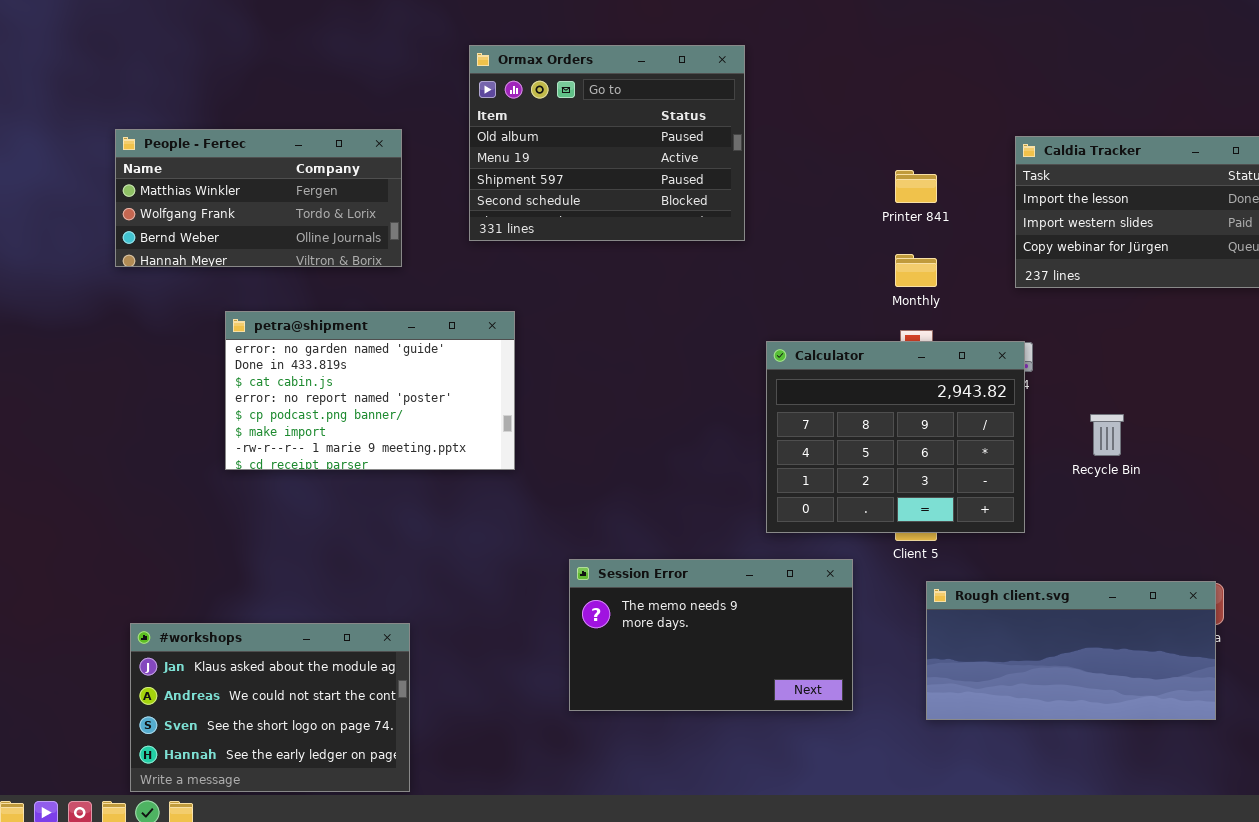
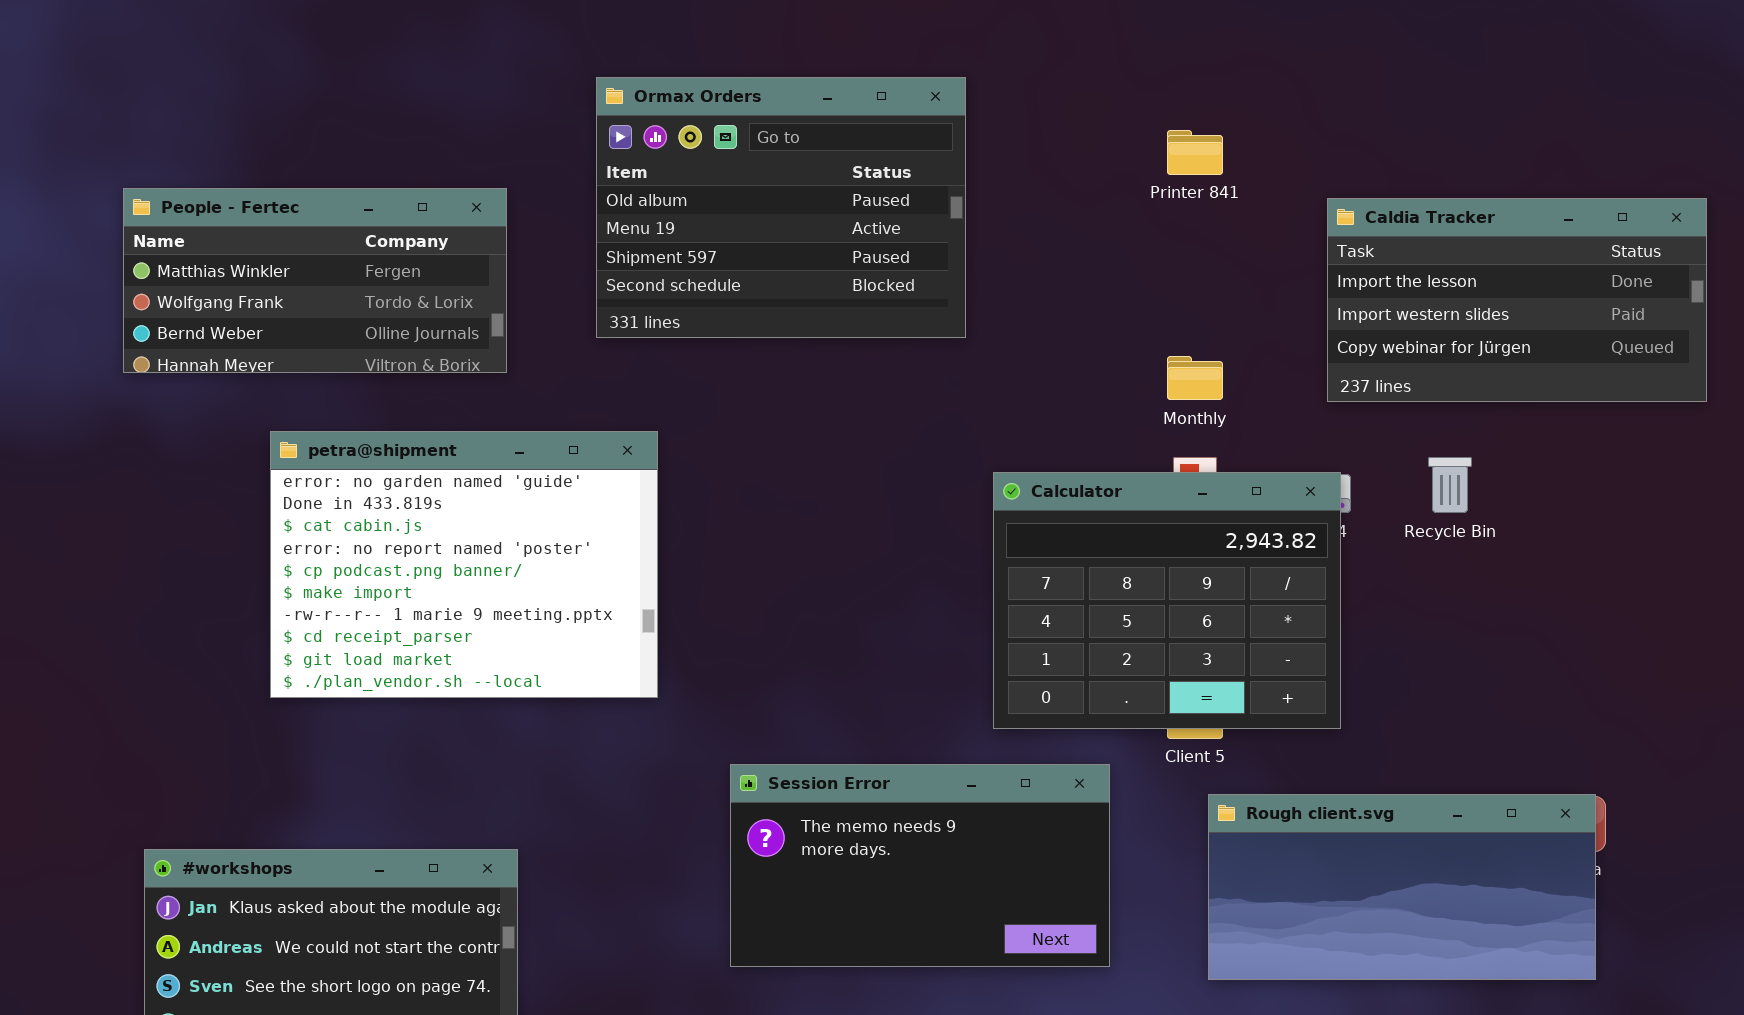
Printer 841: [895,170,937,203] -> [1167,130,1223,175], moved
petra@shipment: [225,311,515,470] -> [270,431,658,698], resized
Recycle Bin: [1090,414,1124,456] -> [1428,457,1472,513], moved

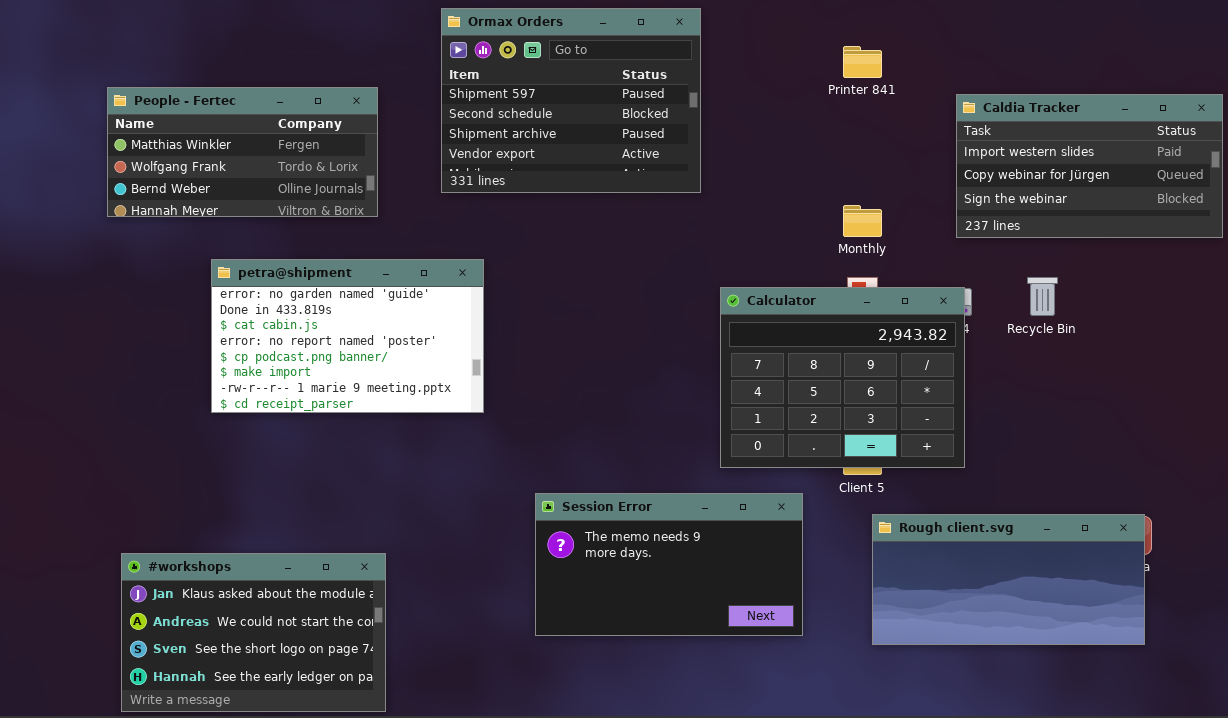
Ormax Orders: [596,77,966,338] -> [441,8,701,193], scrolled down 2 rows
Caldia Tracker: [1327,198,1707,402] -> [956,94,1223,238], scrolled down 1 row
petra@shipment: [270,431,658,698] -> [211,259,484,413], resized

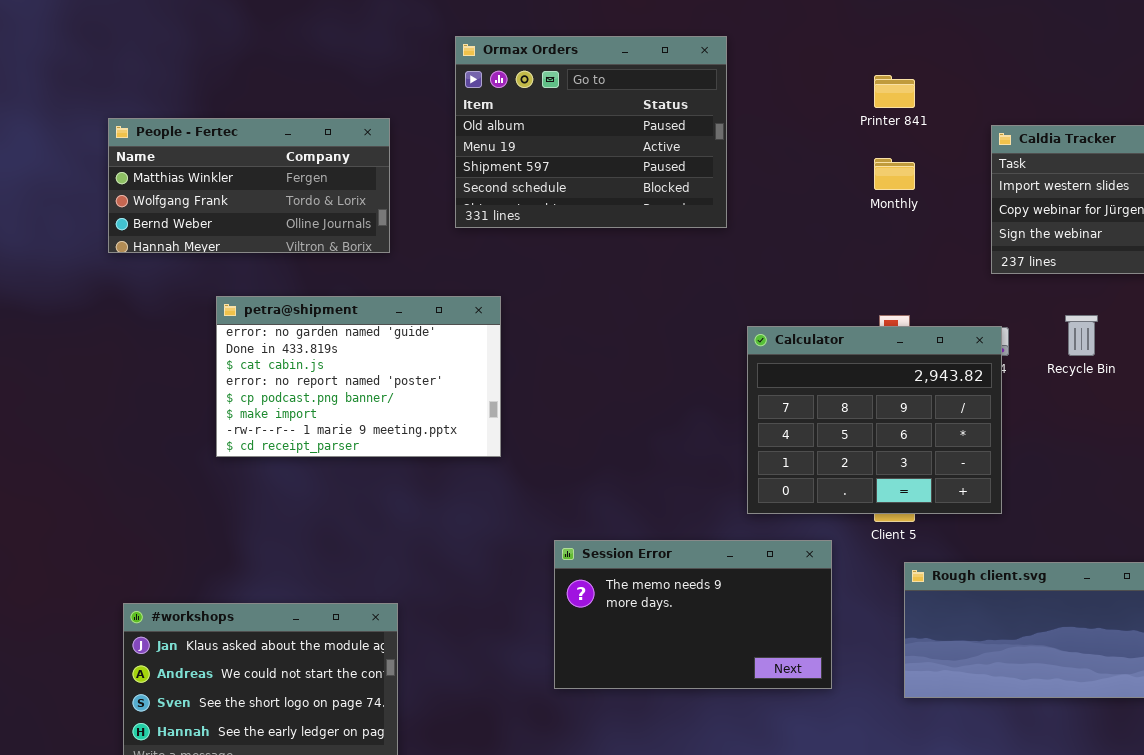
Ormax Orders: [441,8,701,193] -> [455,36,727,228], scrolled up 2 rows
Monthly: [843,205,882,237] -> [874,158,915,190], moved

